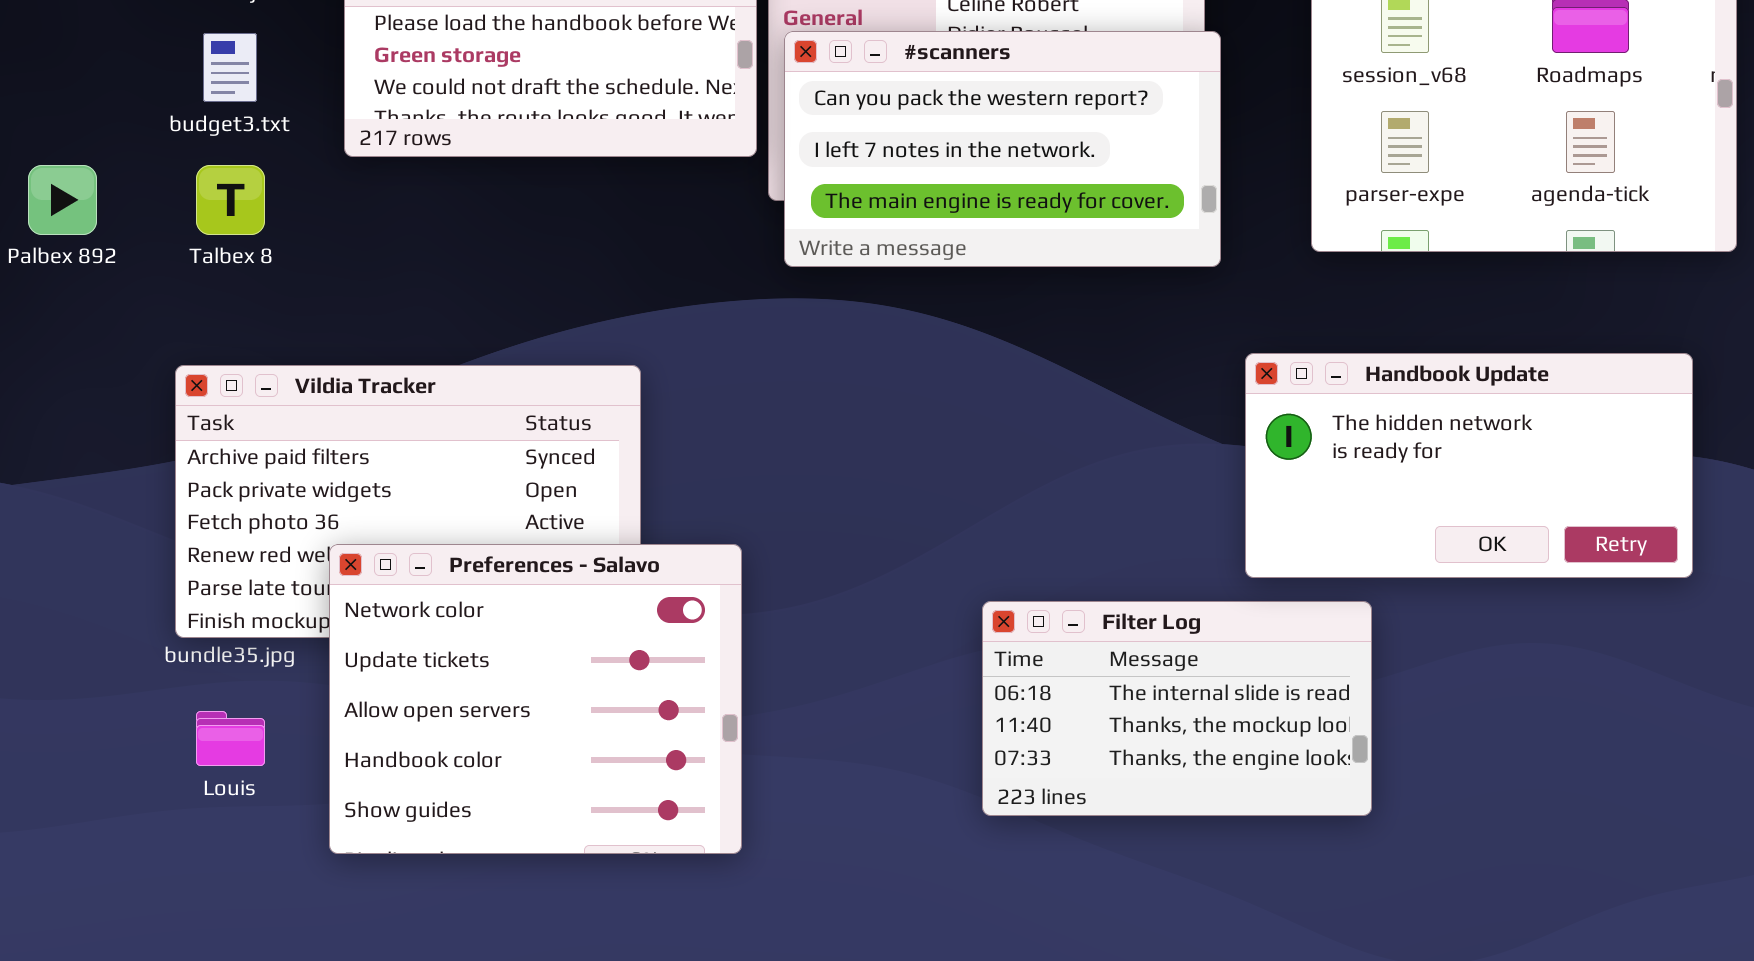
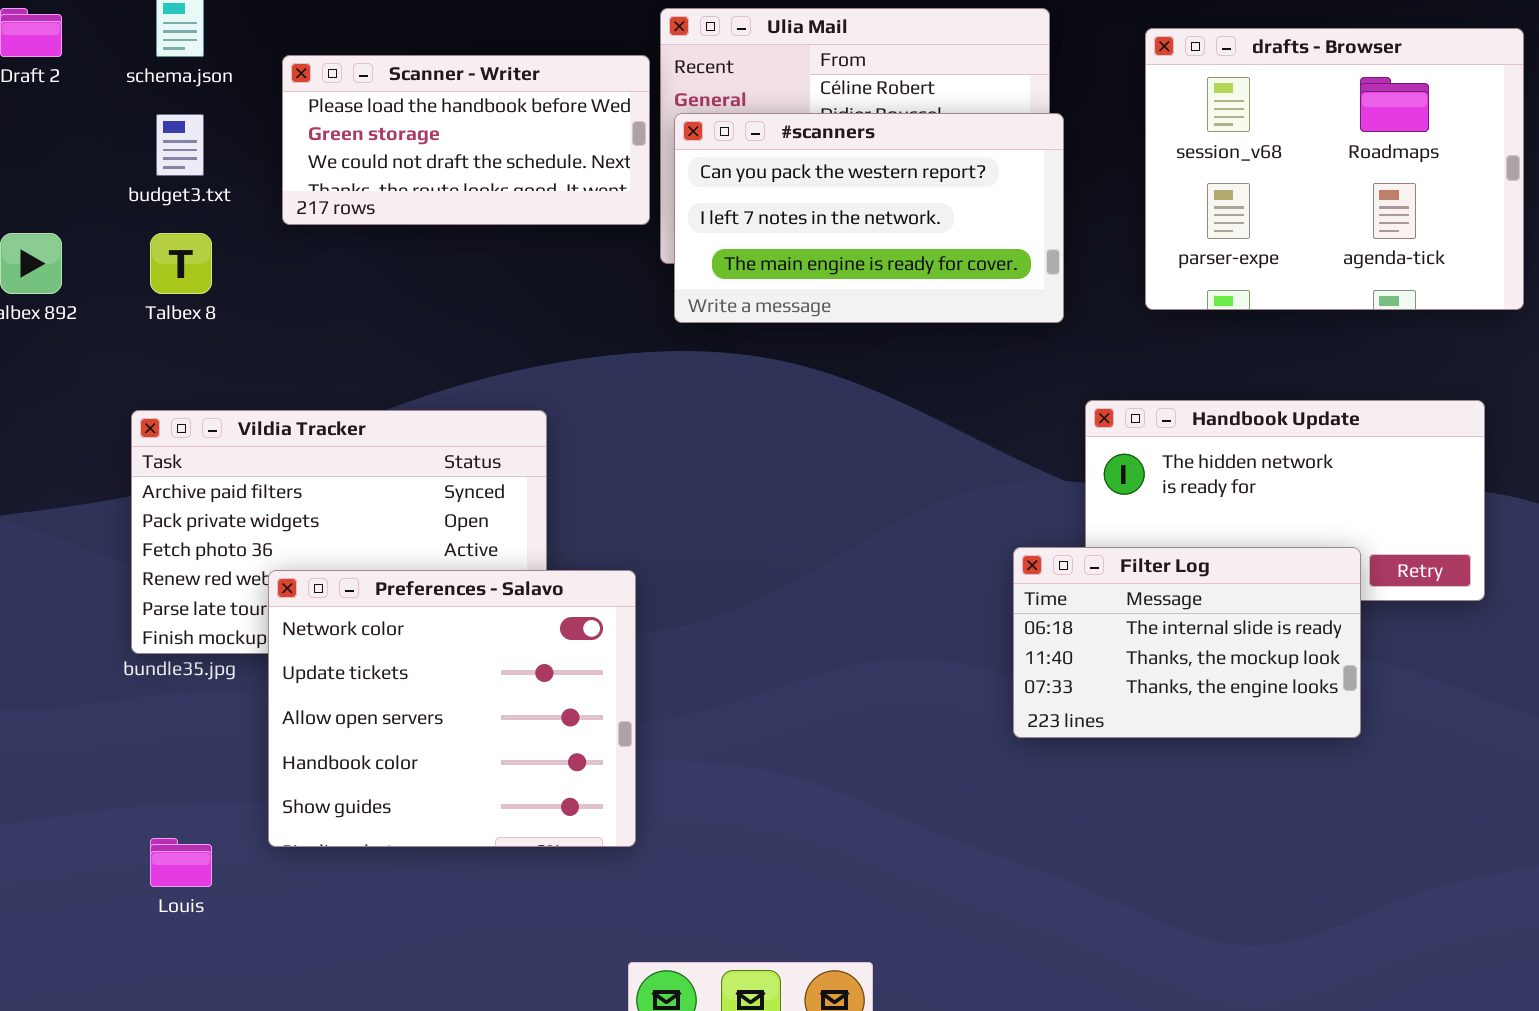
Filter Log: [982,601,1372,816] -> [1013,547,1361,738], moved
Louis: [196,711,265,766] -> [150,838,212,887], moved

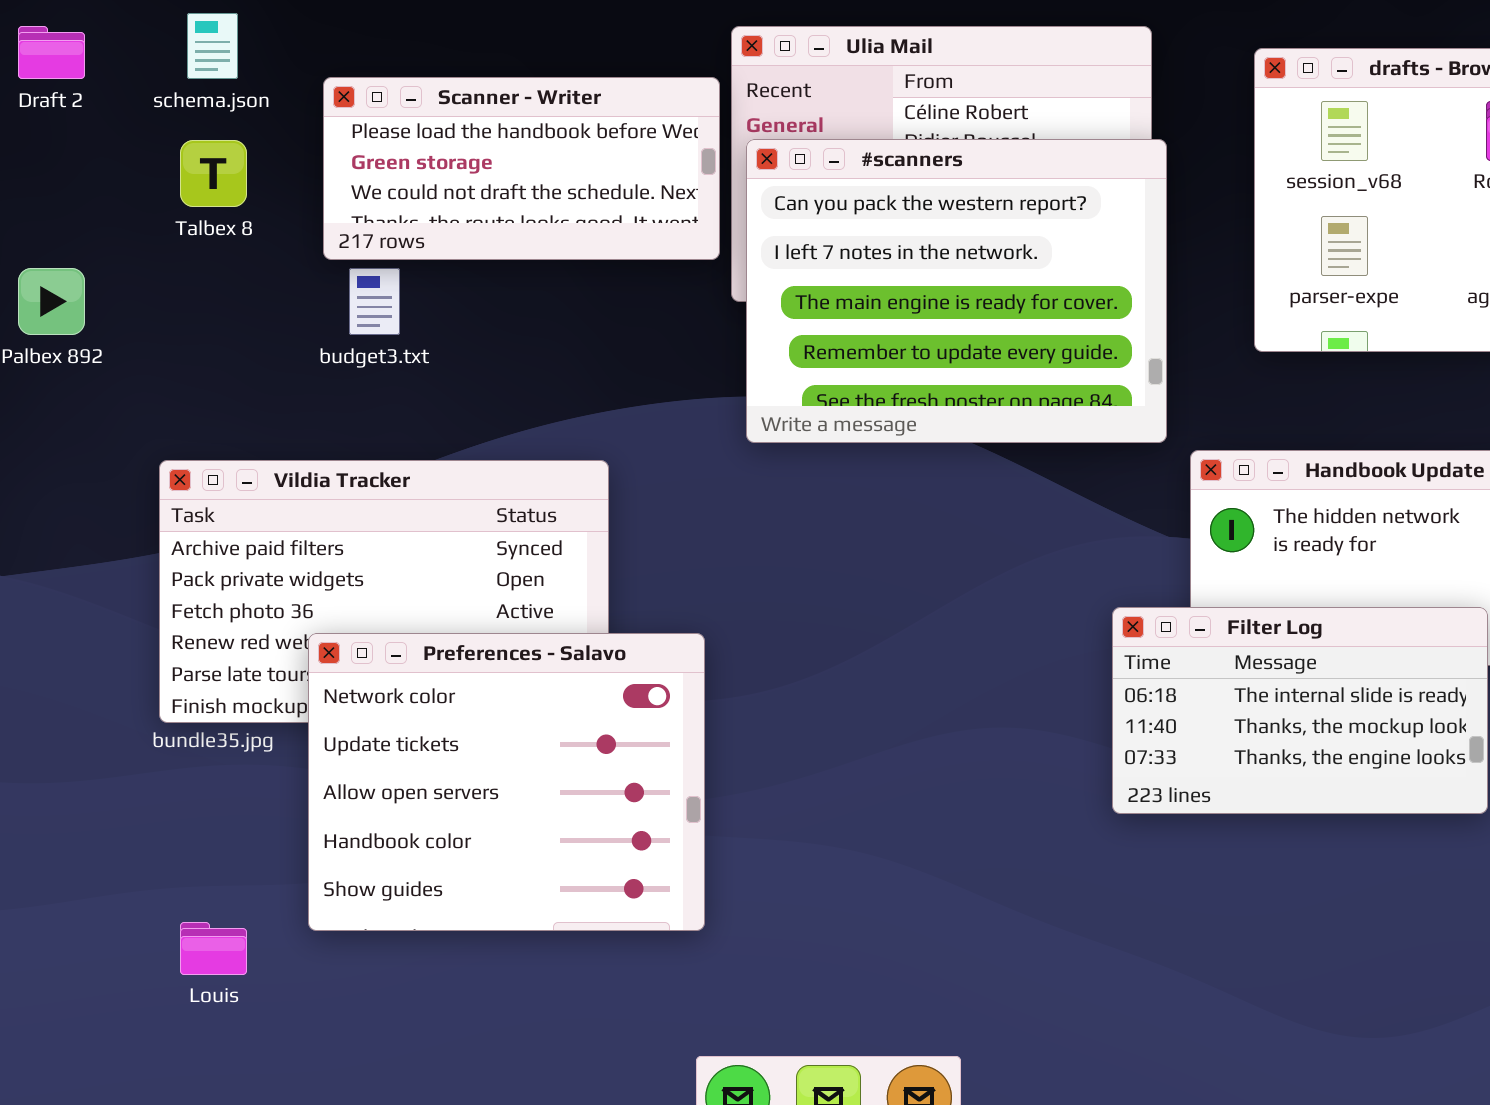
#scanners: [674,113,1064,323] -> [746,139,1167,443], resized
budget3.txt: [156,114,204,176] -> [349,268,400,335], moved
Talbex 8: [150,233,212,294] -> [180,140,247,207], moved

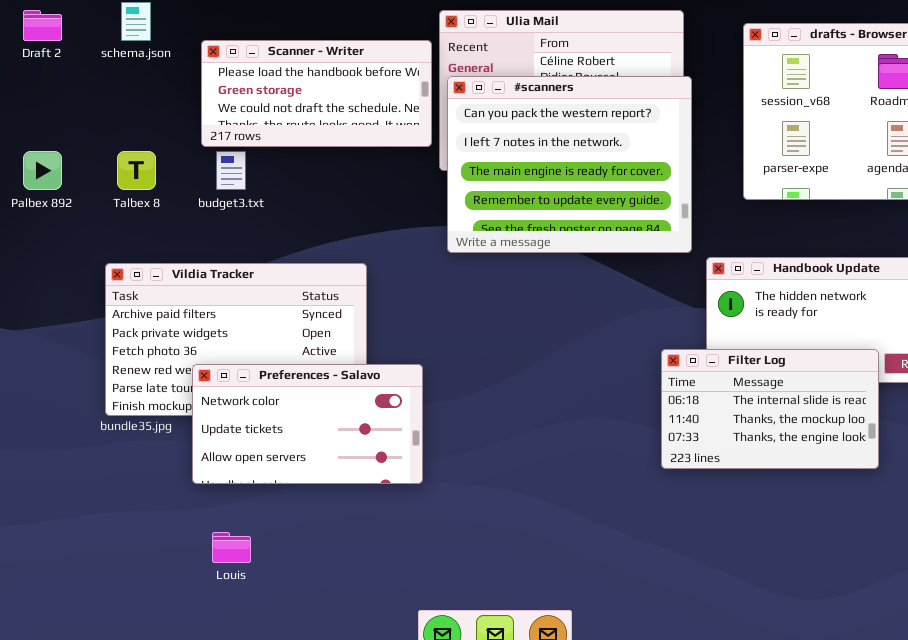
Talbex 8: [180,140,247,207] -> [117,151,156,190], moved
Preferences - Salavo: [308,633,705,931] -> [192,364,423,484], resized
Louis: [180,922,247,975] -> [212,532,251,563], moved

